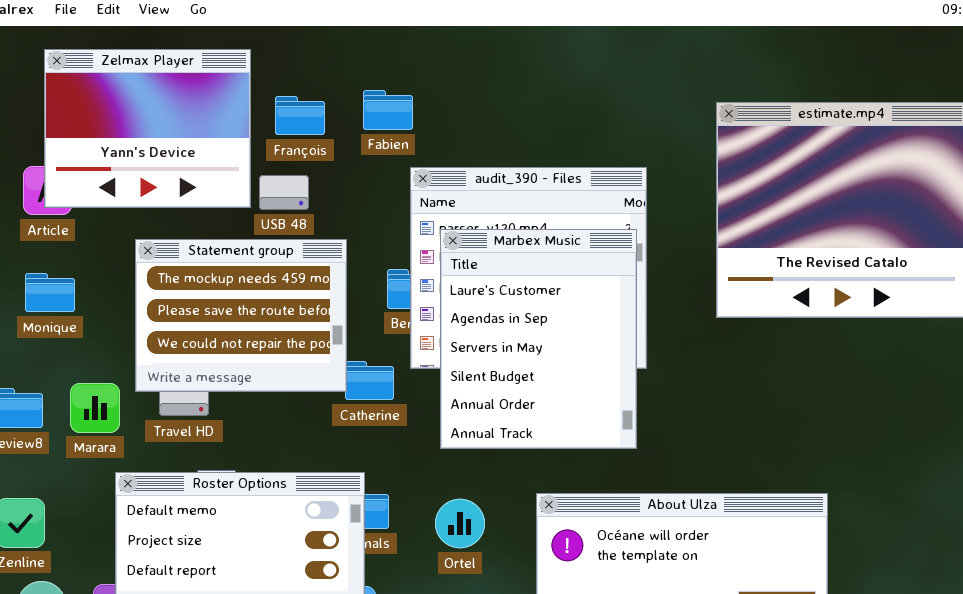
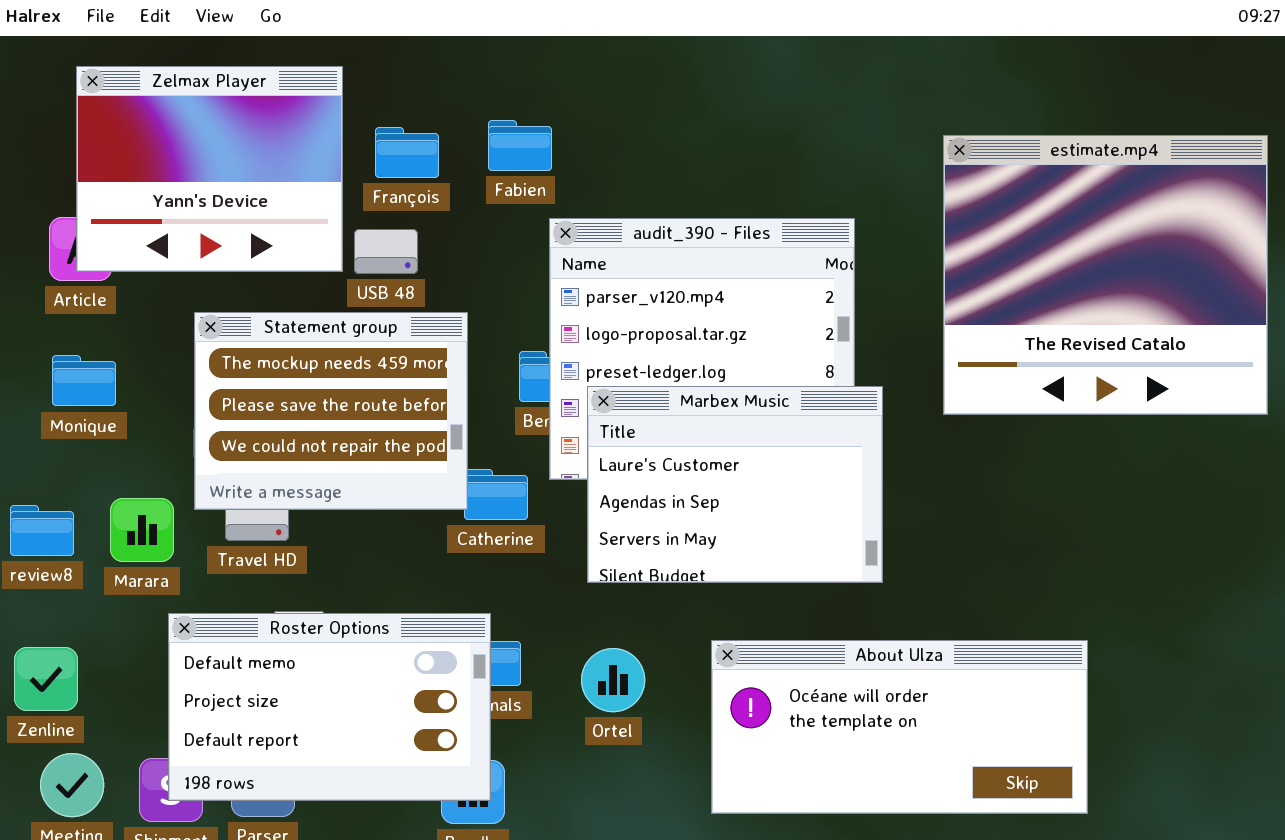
Marbex Music: [440,229,637,449] -> [587,386,883,583], resized

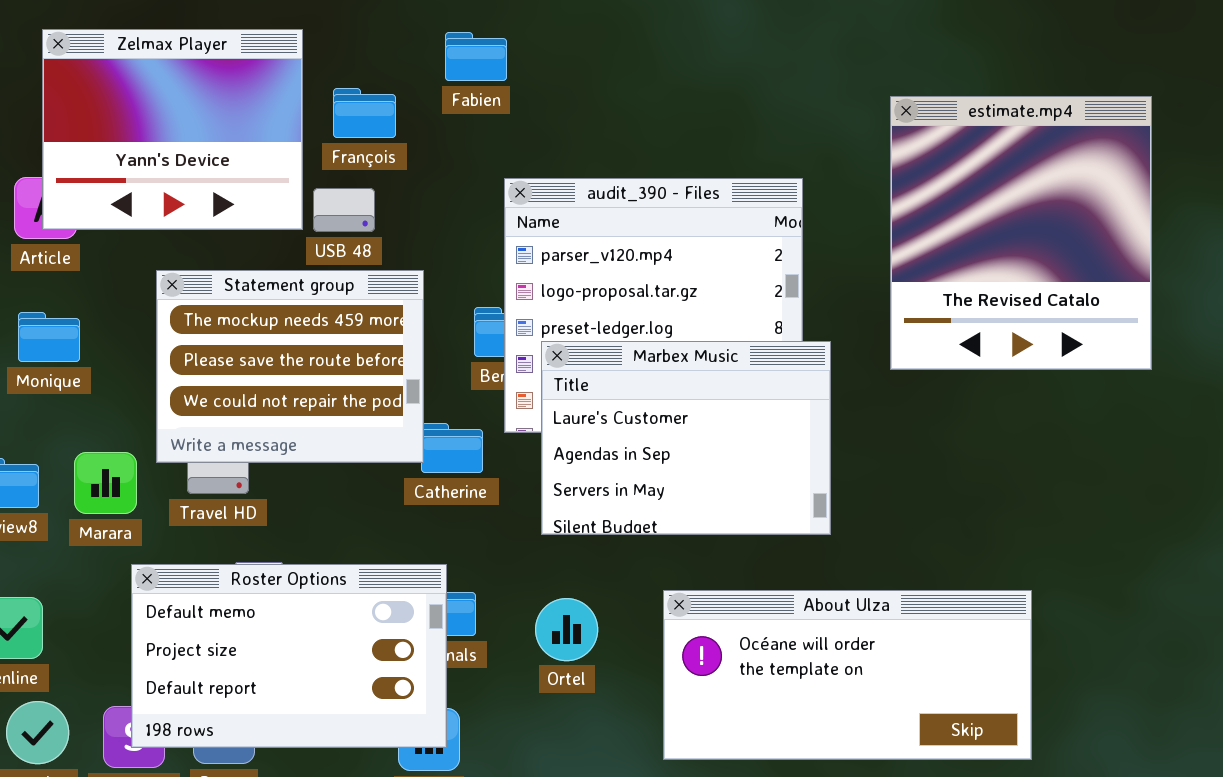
Fabien: [488,120,552,171] -> [445,32,507,81], moved
estimate.mp4: [943,135,1268,415] -> [890,96,1152,370], resized

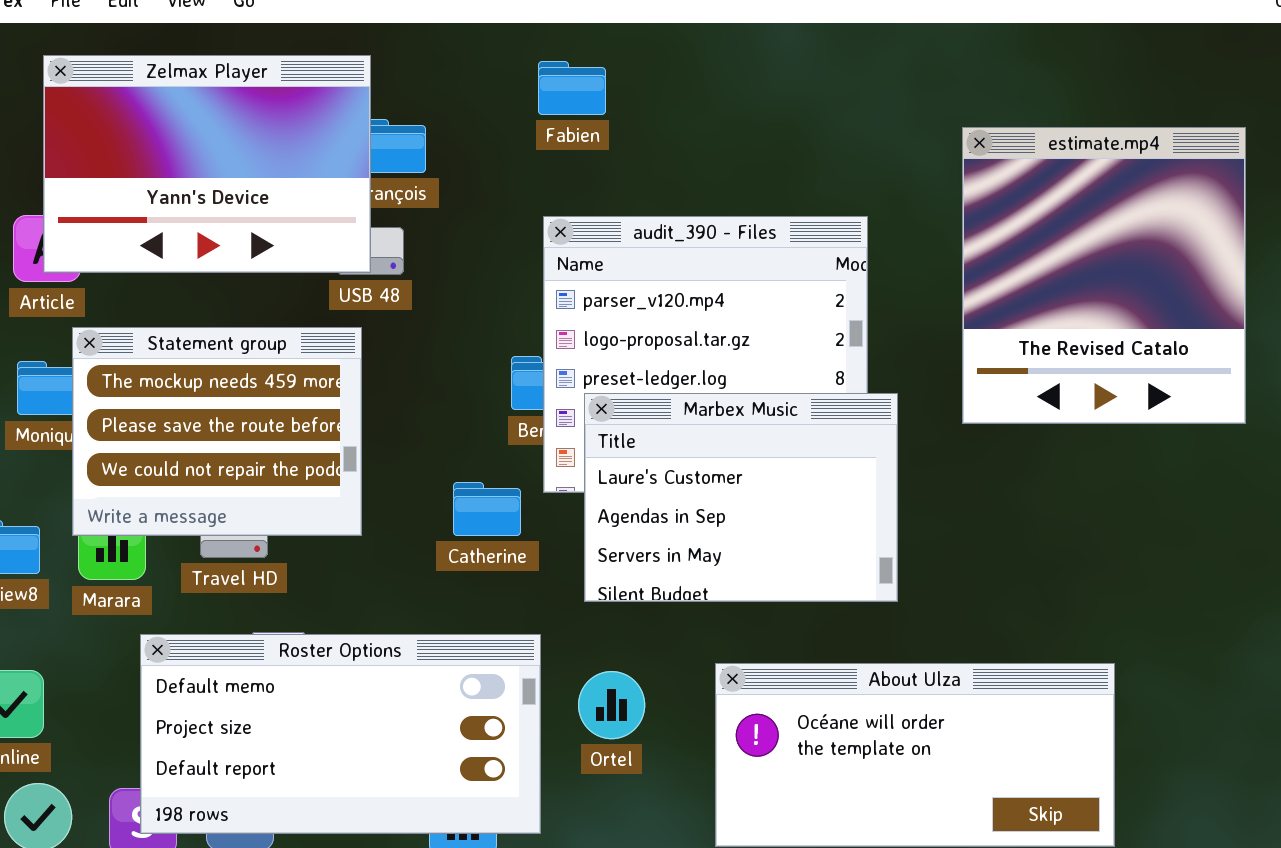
Zelmax Player: [42,29,303,230] -> [43,55,371,273], resized
Fabien: [445,32,507,81] -> [538,61,606,115], moved
Statement group: [156,270,424,463] -> [72,327,362,536], moved
Roster Options: [131,564,447,748] -> [140,634,541,834], resized

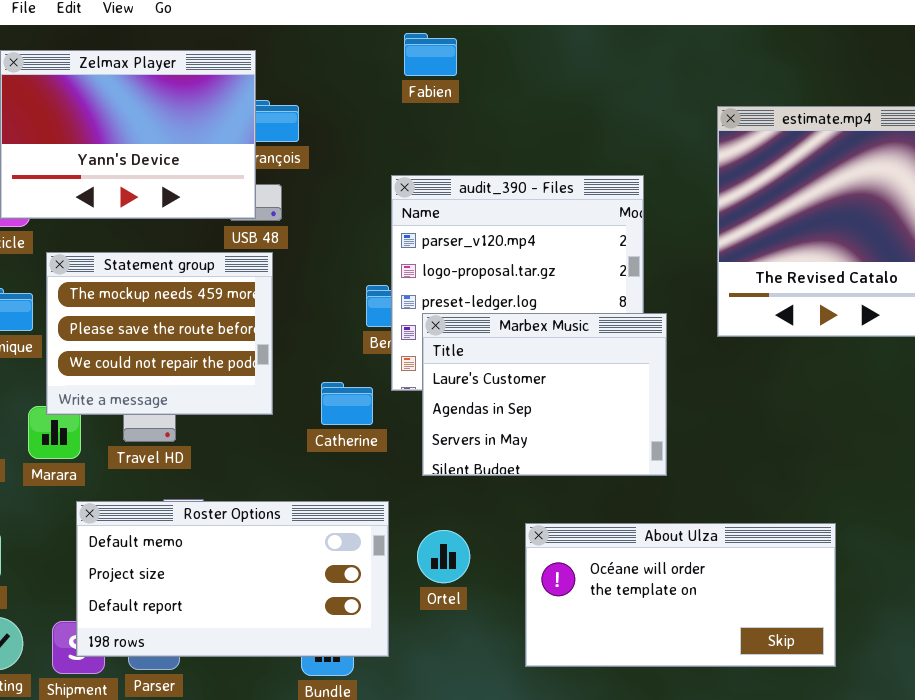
Fabien: [538,61,606,115] -> [404,33,457,76], moved
Statement group: [72,327,362,536] -> [46,252,273,415], moved

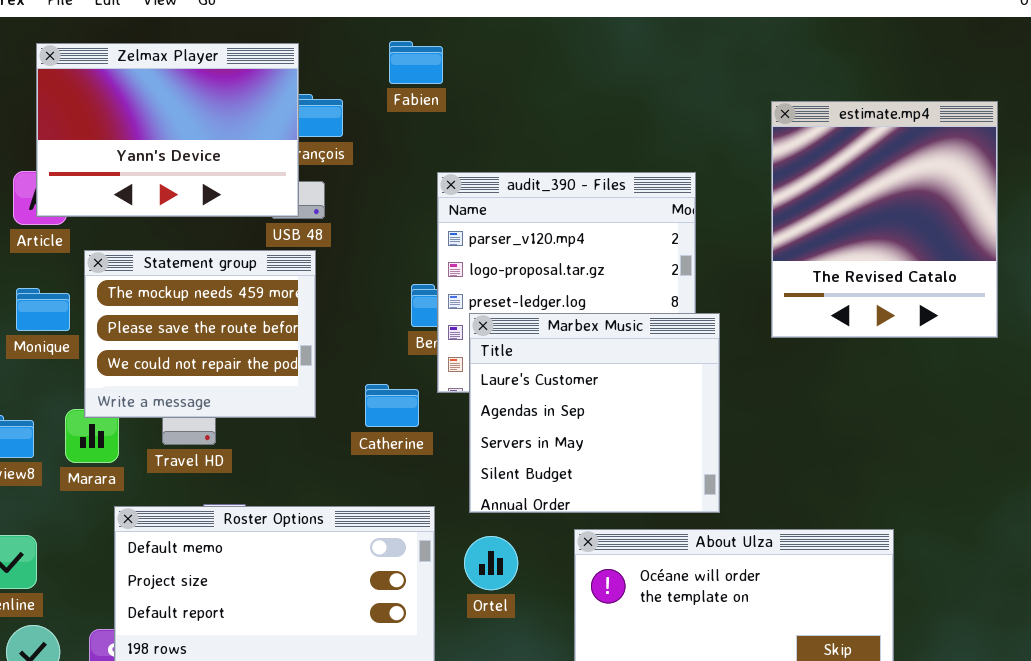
Fabien: [404,33,457,76] -> [389,41,443,84], moved
Marbex Music: [422,313,667,476] -> [469,313,720,513], resized

